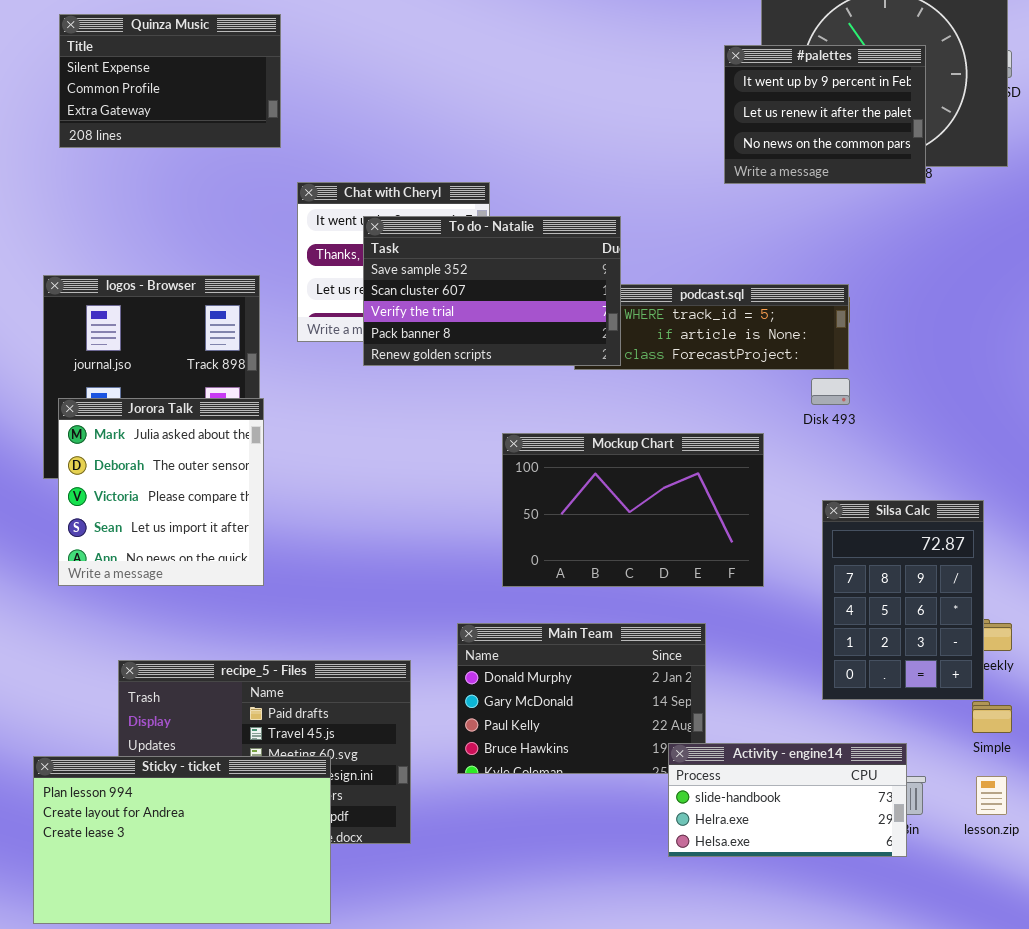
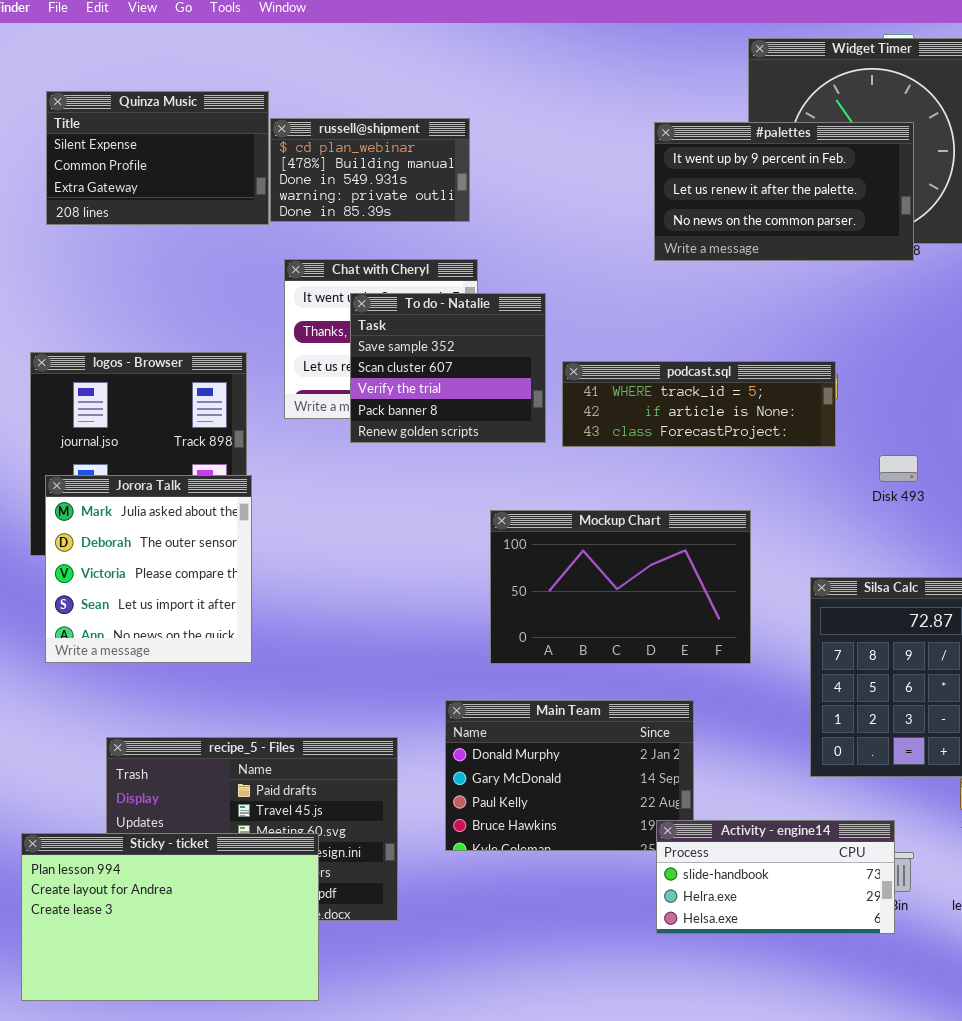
russell@shipment: none -> [270,118,470,222], opened
#palettes: [724,45,926,184] -> [654,122,914,261], resized
To do - Natalie: [363,216,621,366] -> [350,293,546,443], resized
Disk 493: [811,378,850,405] -> [879,455,918,482], moved

